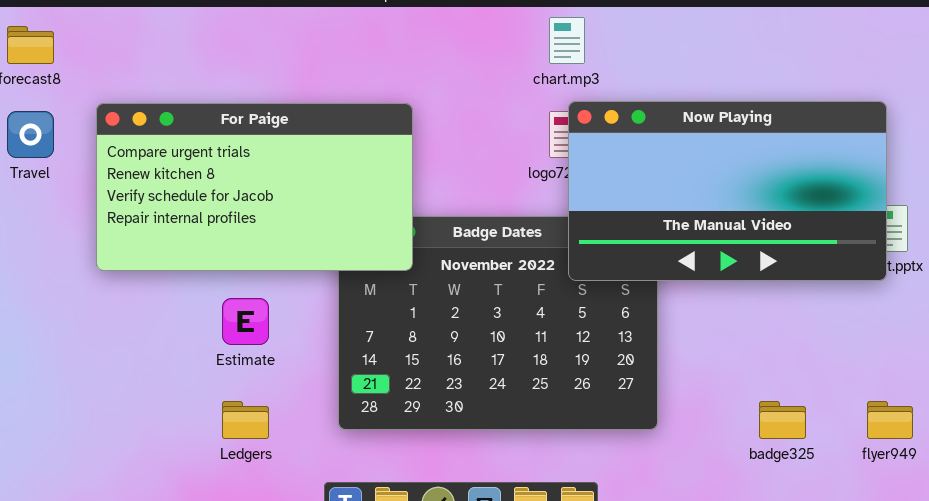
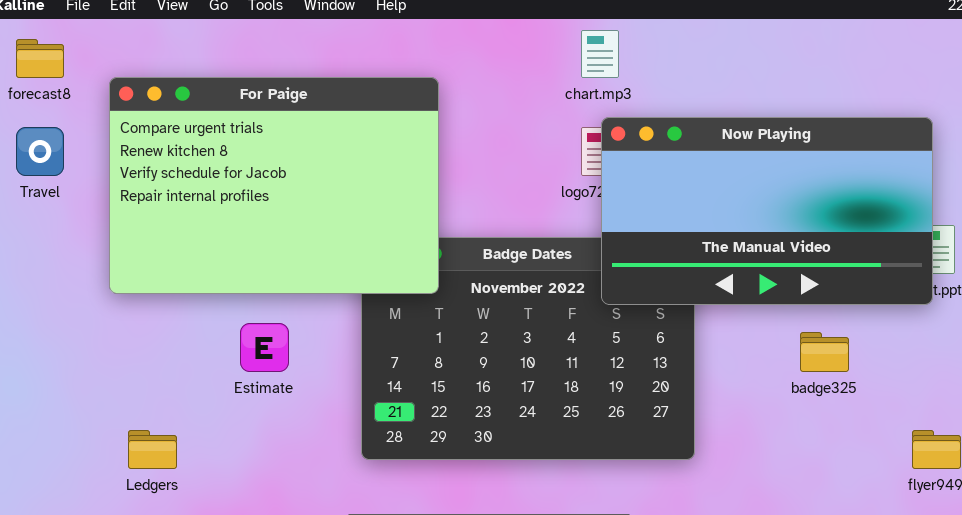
For Paige: [96,103,413,271] -> [109,77,439,294], resized
Ledgers: [222,401,269,439] -> [128,430,177,469], moved
badge325: [759,401,806,439] -> [800,332,849,372], moved

